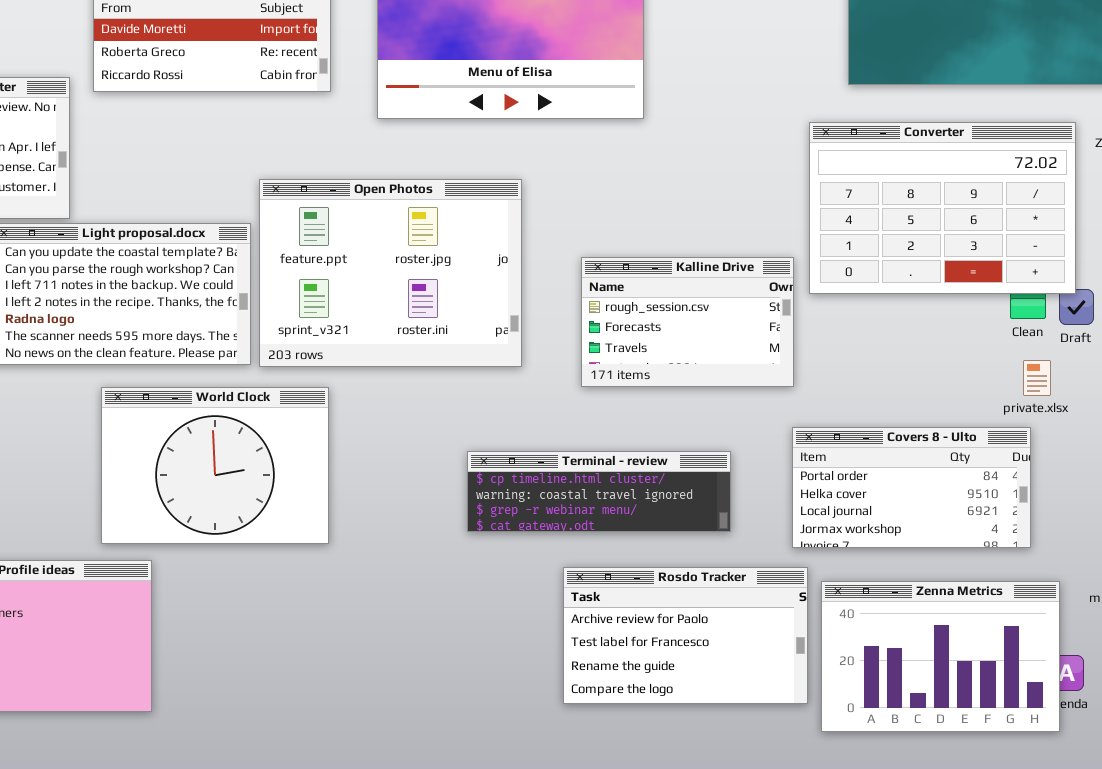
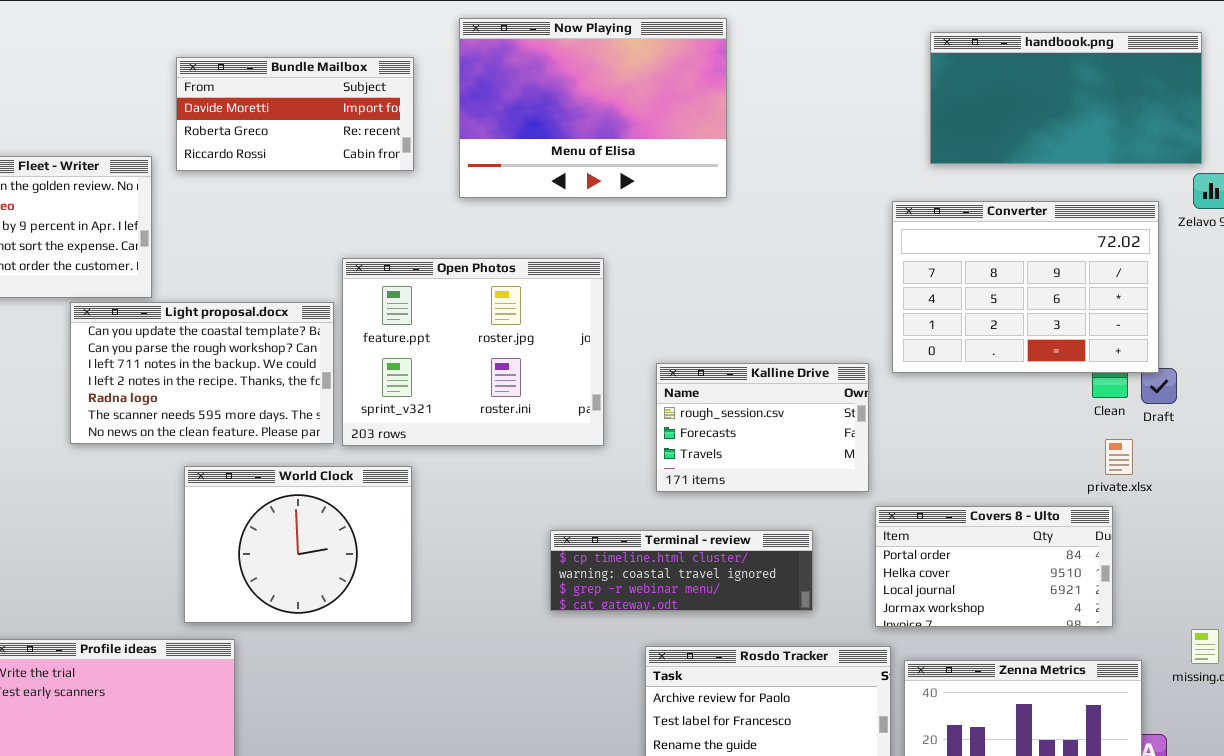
Kalline Drive: [581,257,794,387] -> [656,363,869,492], moved

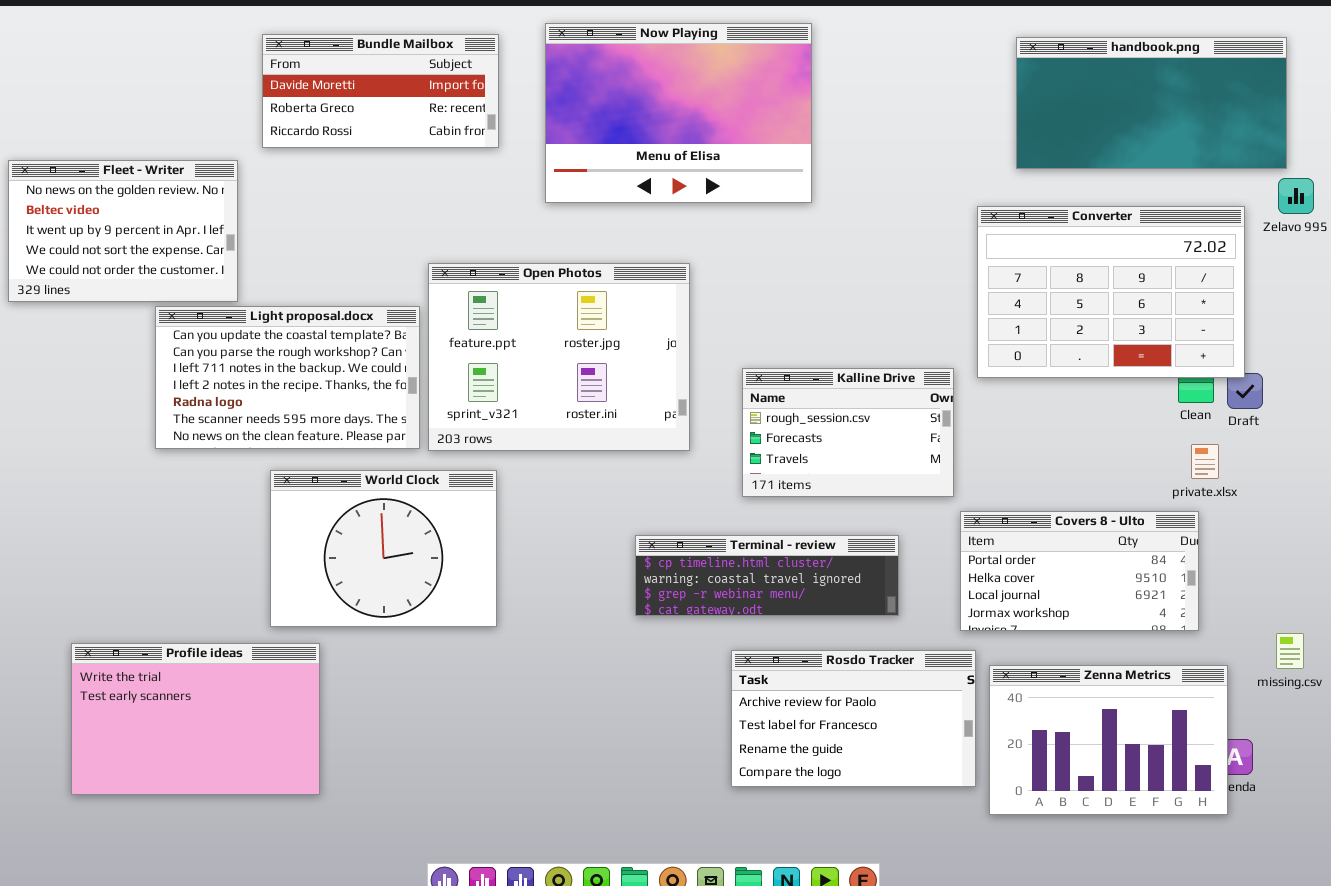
Bundle Mailbox: [176,57,414,171] -> [262,34,499,148], moved

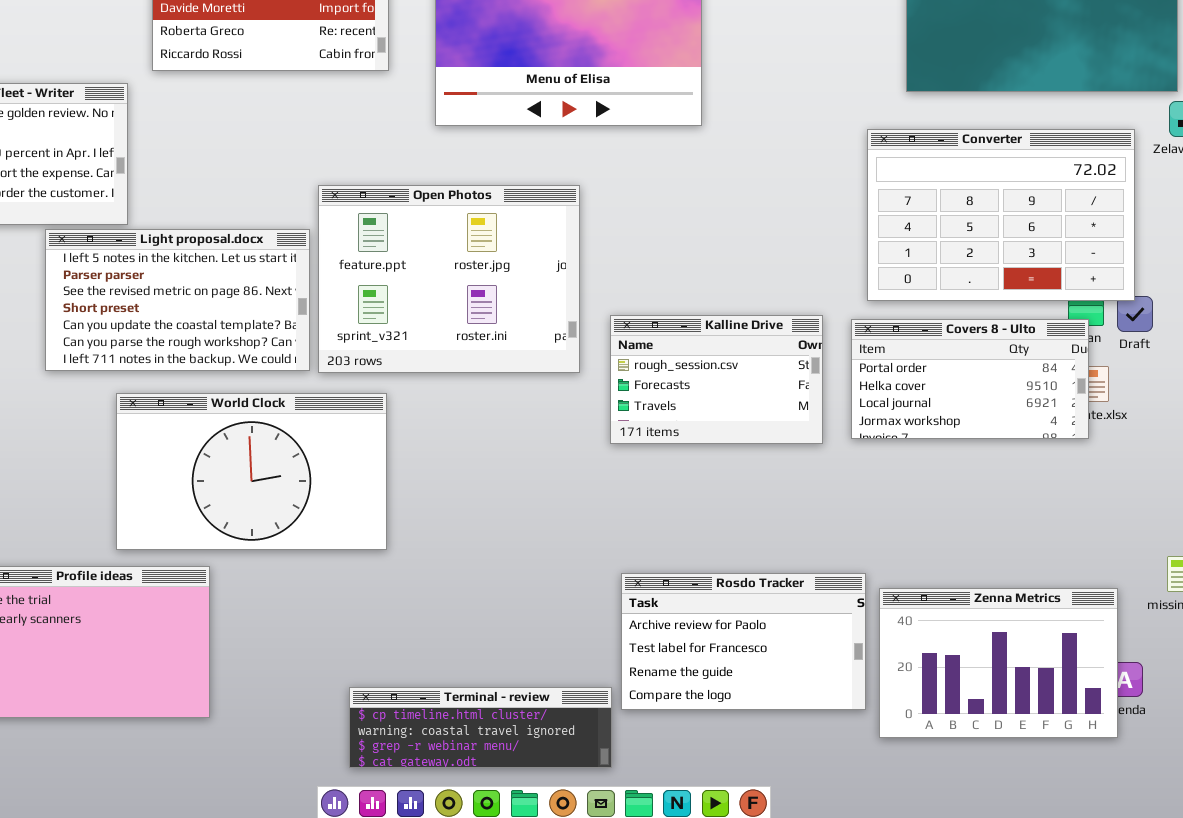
Light proposal.docx: [155,306,420,449] -> [45,229,310,371], scrolled up 4 rows
Kalline Drive: [742,368,954,497] -> [610,315,823,444], moved
World Clock: [270,470,497,627] -> [116,393,387,550], resized
Covers 8 - Ulto: [960,511,1199,631] -> [851,319,1089,439], moved
Terminal - review: [635,535,899,616] -> [349,687,612,768], moved

